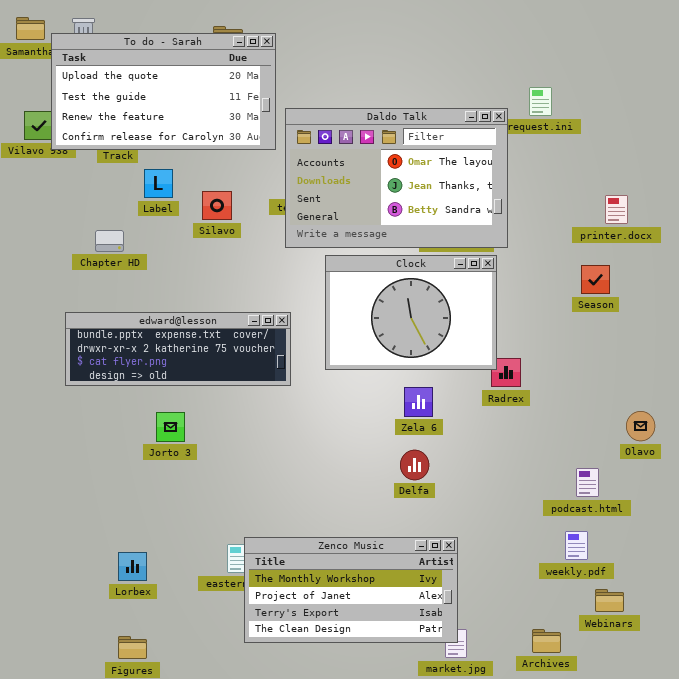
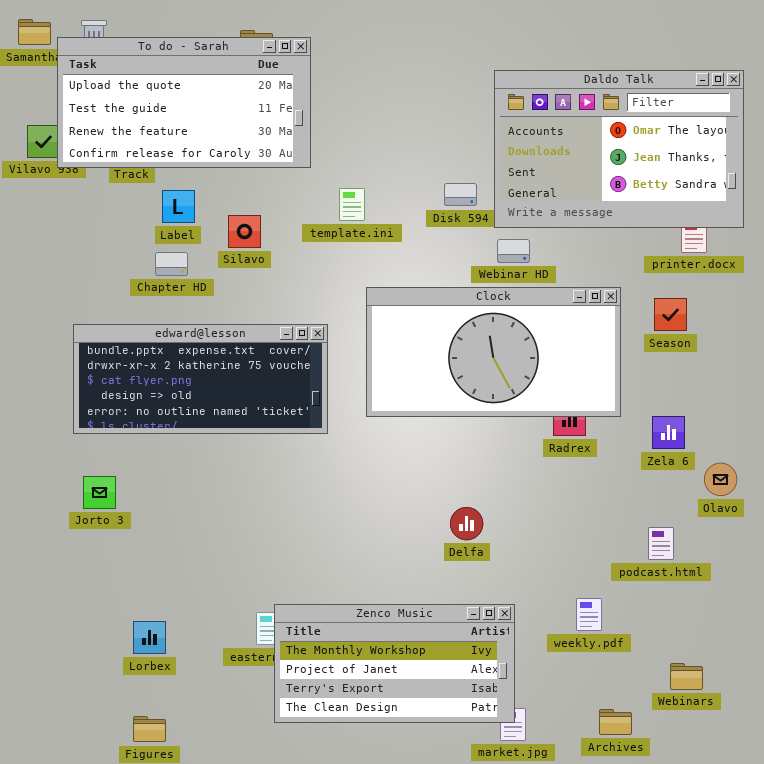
Daldo Talk: [285,108,508,248] -> [494,70,744,228], moved
Chapter HD: [95,230,124,252] -> [155,252,188,276], moved
Clock: [325,255,497,370] -> [366,287,621,417], resized
edward@lesson: [65,312,291,386] -> [73,324,328,434], resized
Zela 6: [404,387,433,417] -> [652,416,685,449], moved
Jorto 3: [156,412,185,442] -> [83,476,116,509], moved
weekly.pdf: [565,531,588,560] -> [576,598,602,631], moved

